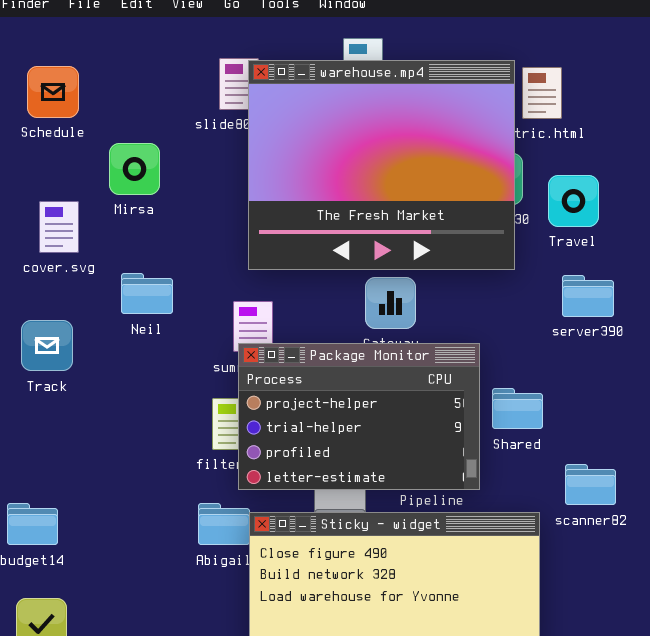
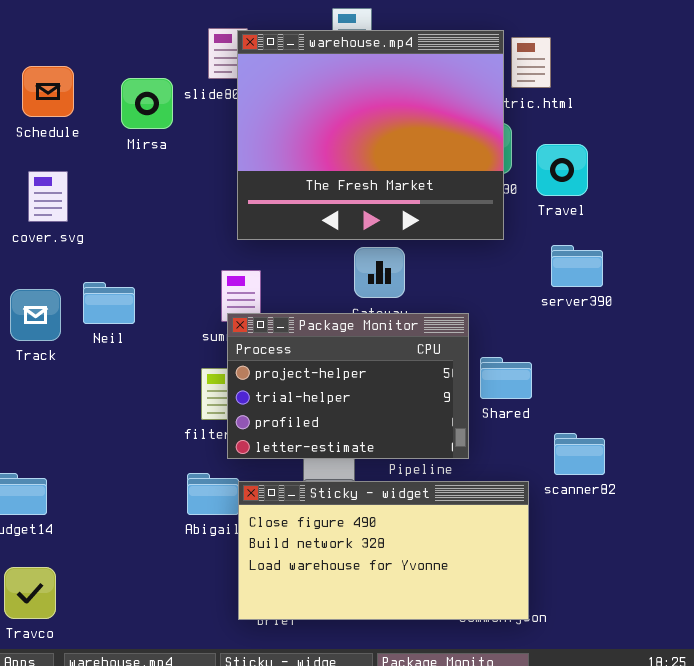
Schedule: [27,66,79,118] -> [22,66,74,117], moved
Mirsa: [109,143,160,195] -> [121,78,173,129], moved
Neil: [121,273,173,314] -> [83,282,135,324], moved

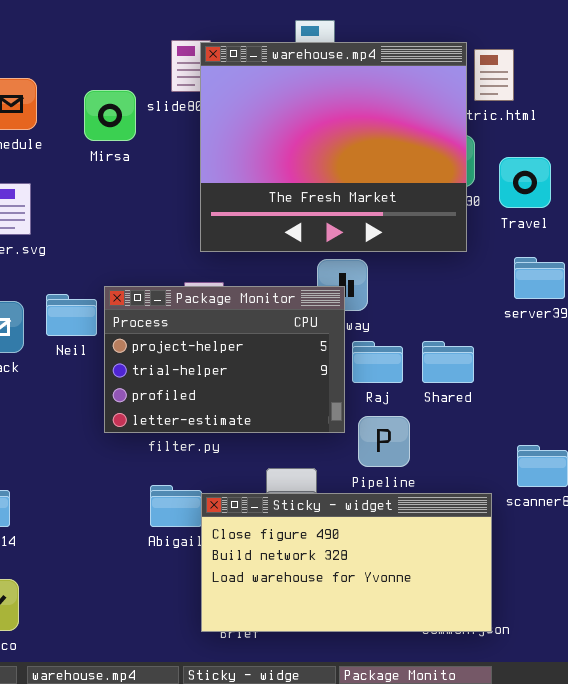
Package Monitor: [227,313,469,459] -> [104,286,345,433], moved
Shared: [480,357,532,399] -> [422,341,474,383], moved

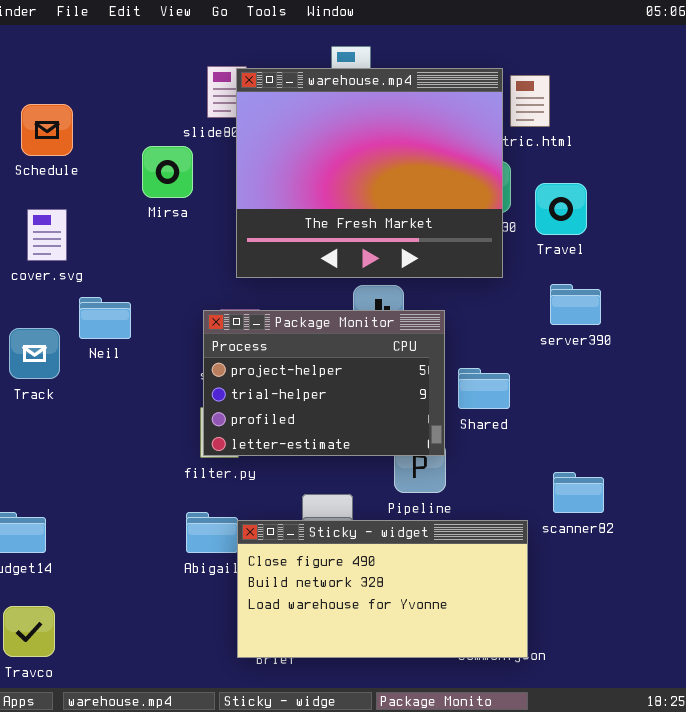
Mirsa: [84,90,136,141] -> [142,146,193,198], moved
Package Monitor: [104,286,345,433] -> [203,310,445,456], moved
Neil: [46,294,97,336] -> [79,297,131,339], moved

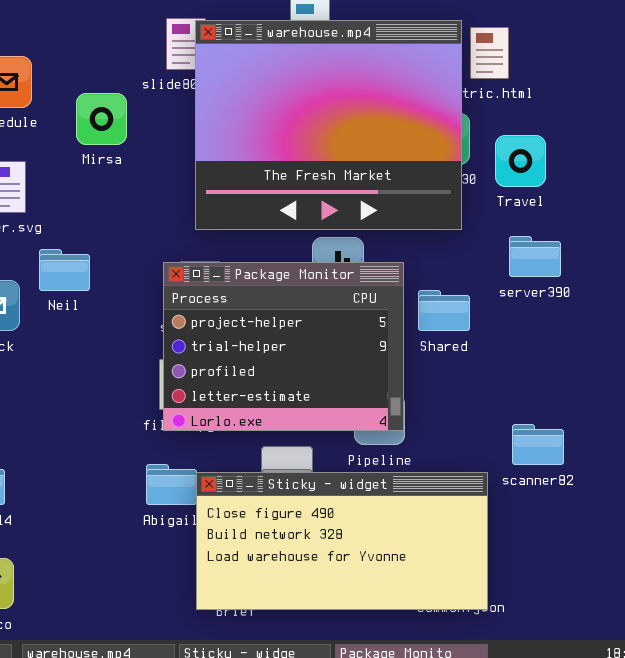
Mirsa: [142,146,193,198] -> [76,93,127,145], moved
Package Monitor: [203,310,445,456] -> [163,262,404,431], resized
Shared: [458,368,510,409] -> [418,290,470,331], moved

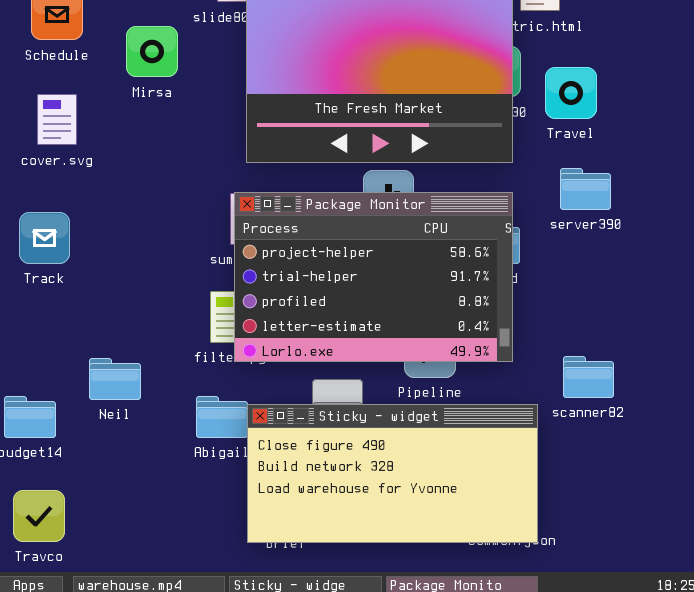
Neil: [39,249,90,291] -> [89,358,141,400], moved
Package Monitor: [163,262,404,431] -> [234,192,513,362], moved, resized

